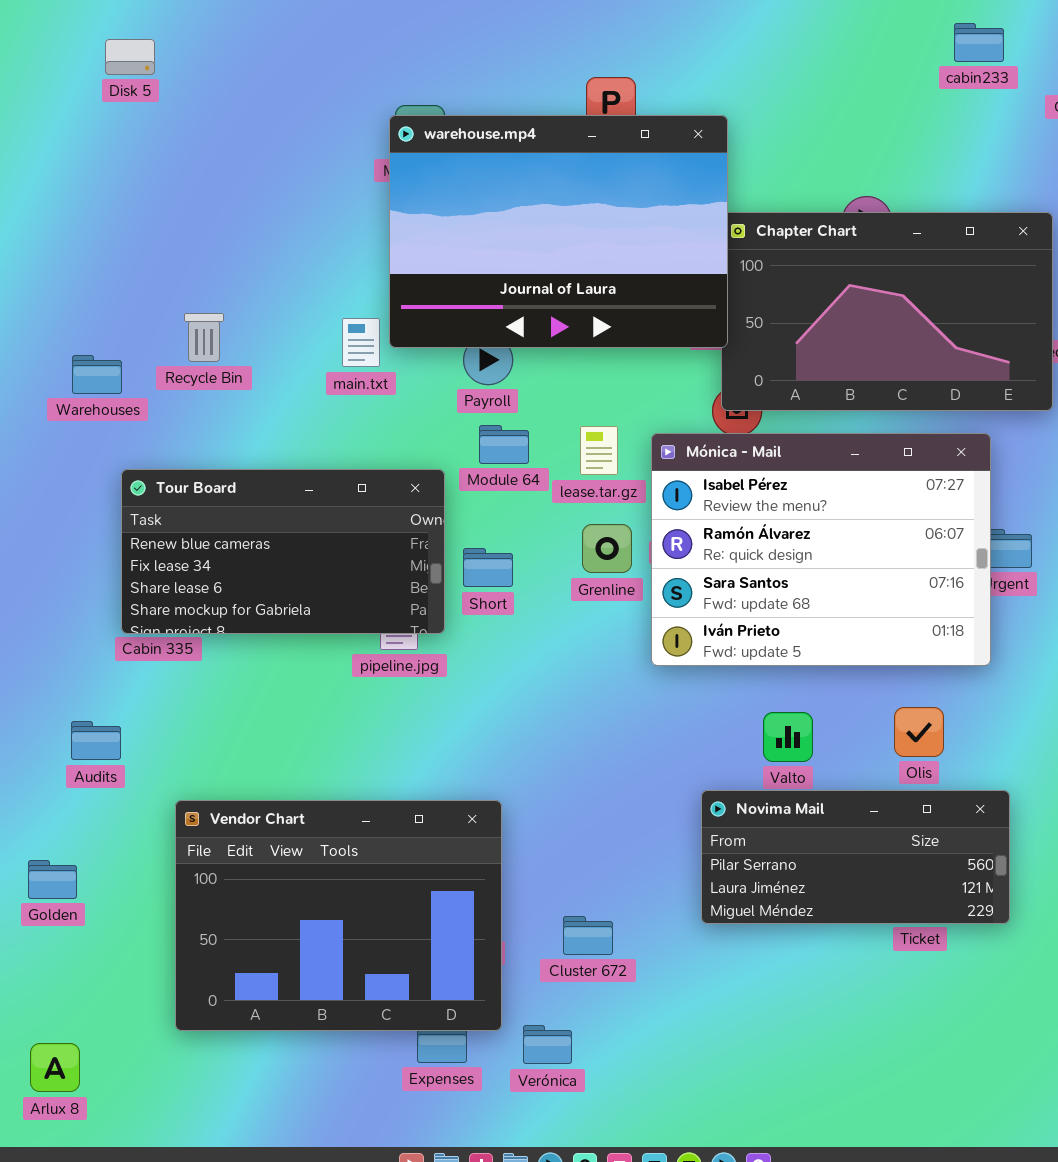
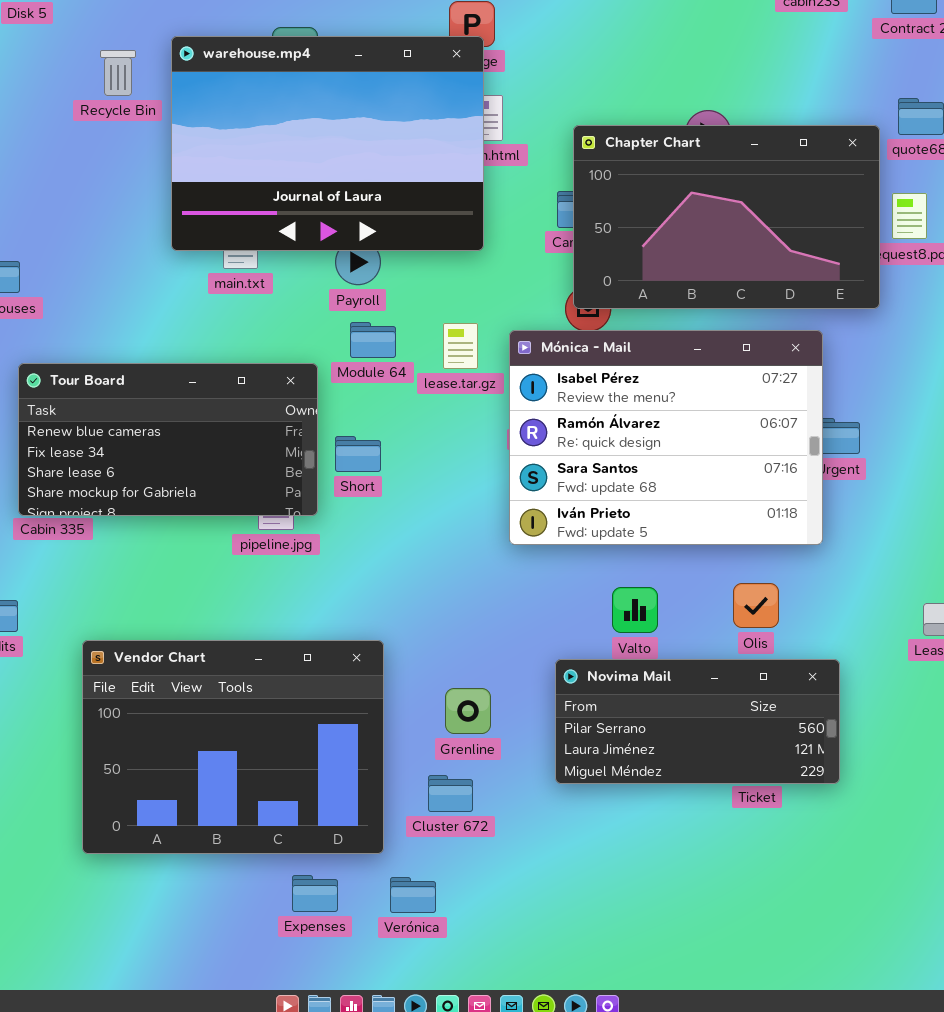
warehouse.mp4: [389,115,728,348] -> [171,36,484,251], moved
Recycle Bin: [184,313,224,362] -> [100,50,136,96], moved
Grenline: [582,524,632,573] -> [445,688,491,734], moved
Vendor Chart: [175,800,502,1031] -> [82,640,384,854], moved

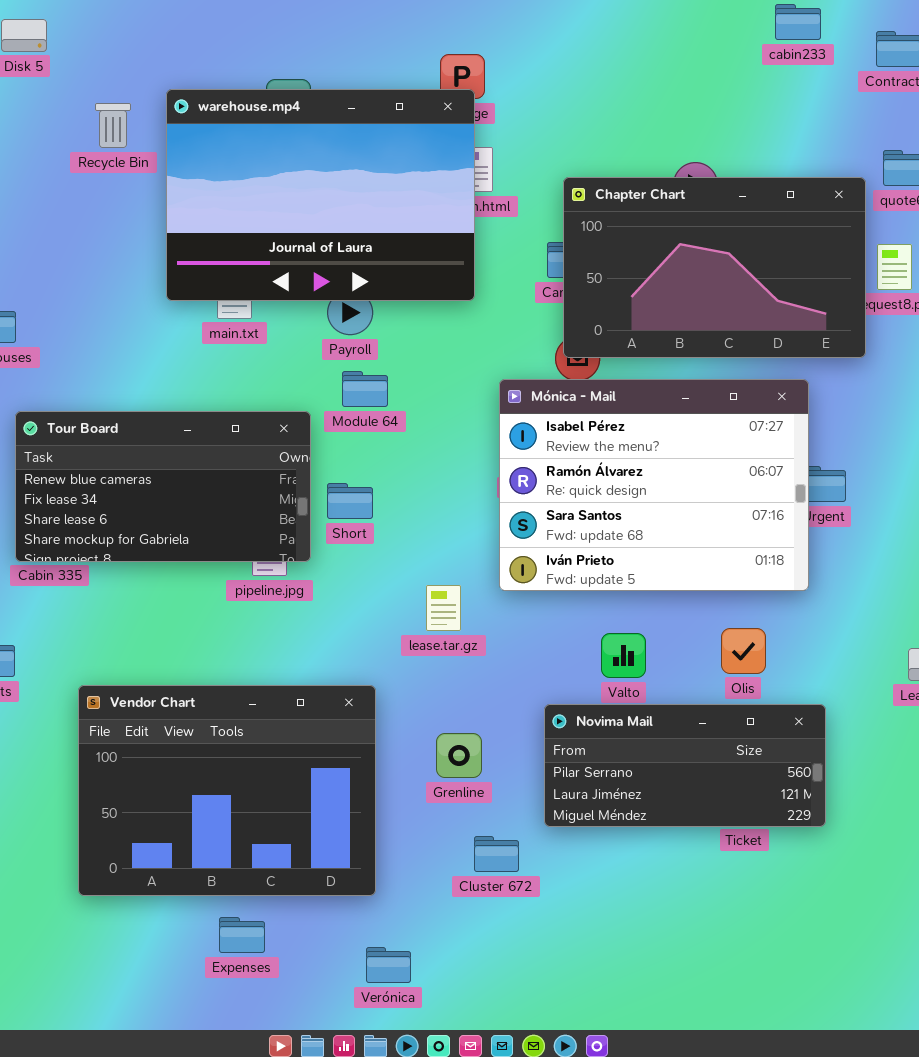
lease.tar.gz: [443,323,478,369] -> [426,585,461,631], moved
Cluster 672: [428,775,473,812] -> [474,836,519,872], moved
Expenses: [292,875,338,912] -> [219,917,265,953], moved
Verónica: [390,877,436,913] -> [366,947,411,983], moved

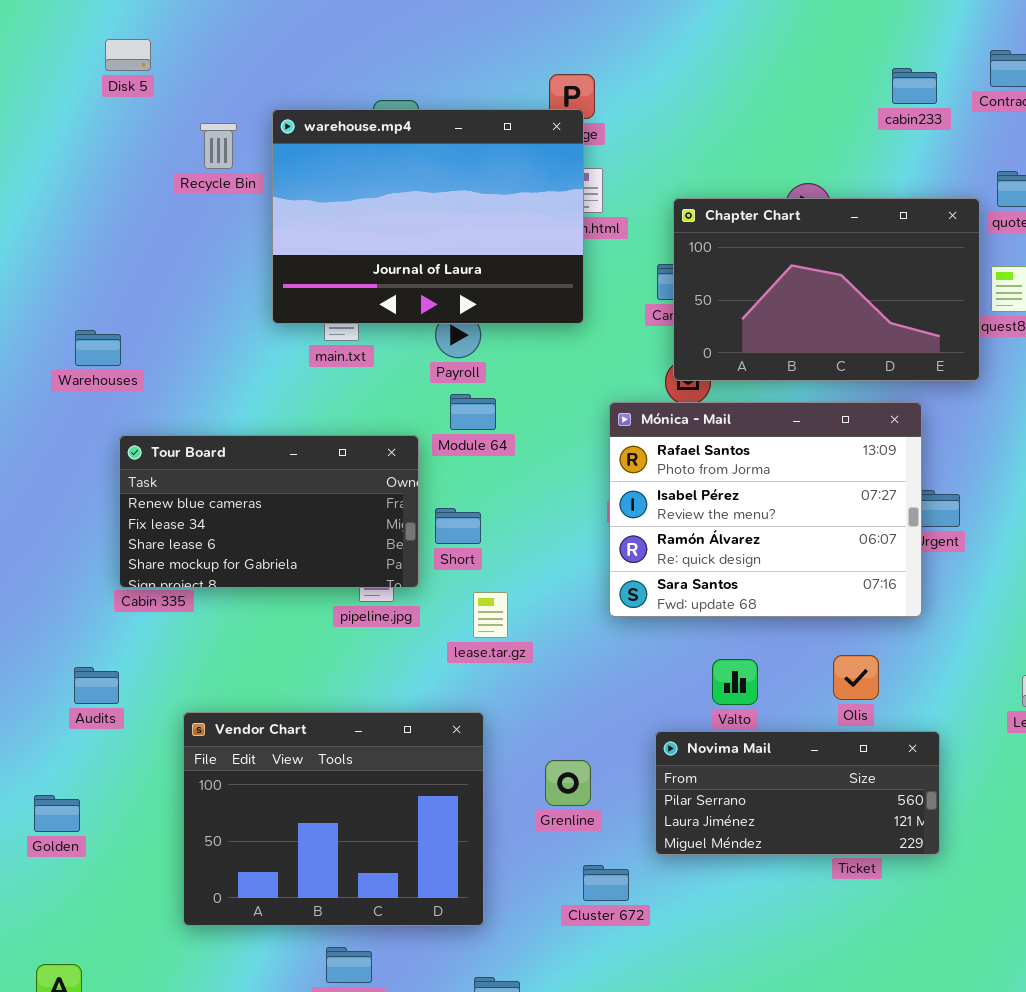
cabin233: [775,4,821,40] -> [892,68,937,104], moved
Mónica - Mail: [499,379,809,591] -> [609,402,922,617], scrolled up 1 row
lease.tar.gz: [426,585,461,631] -> [473,592,508,638], moved

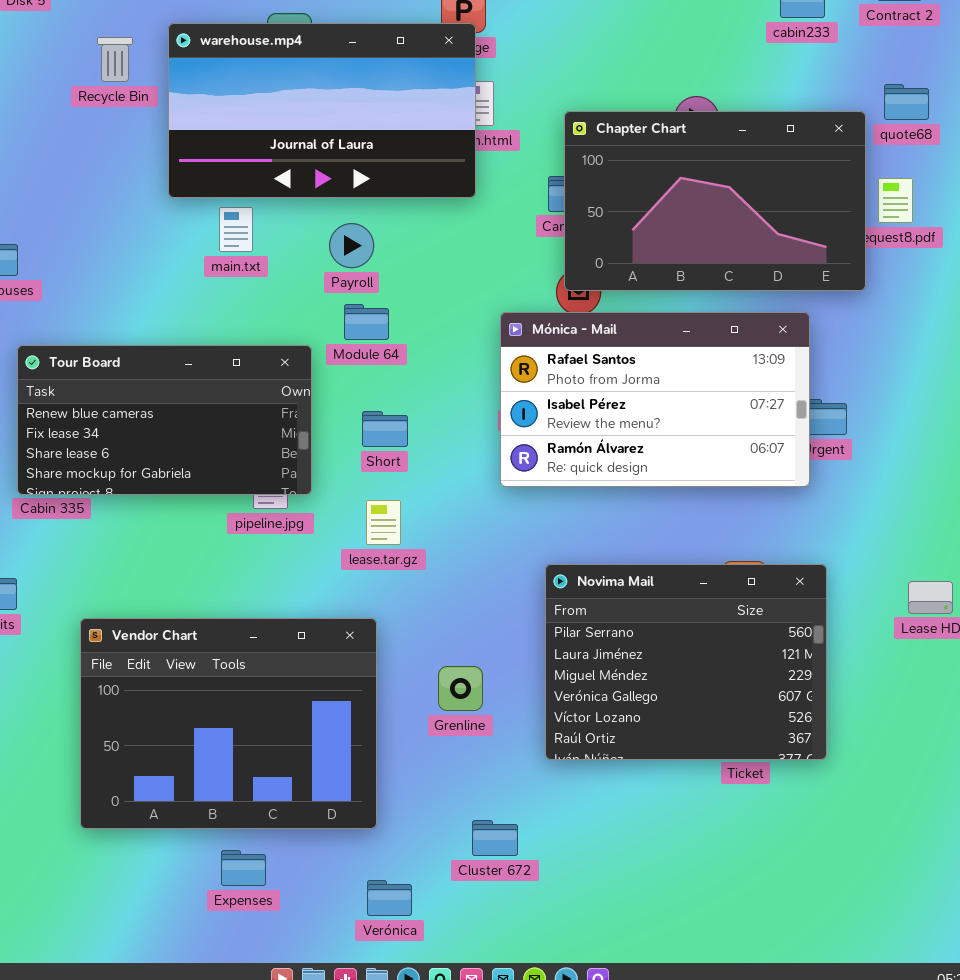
warehouse.mp4: [272,109,584,324] -> [168,23,476,198], resized
Mónica - Mail: [609,402,922,617] -> [500,312,810,487], resized
Short: [435,508,481,544] -> [362,411,408,447], moved
Novima Mail: [655,731,940,855] -> [545,564,827,760], resized
Cluster 672: [583,865,629,901] -> [472,820,518,856], moved

